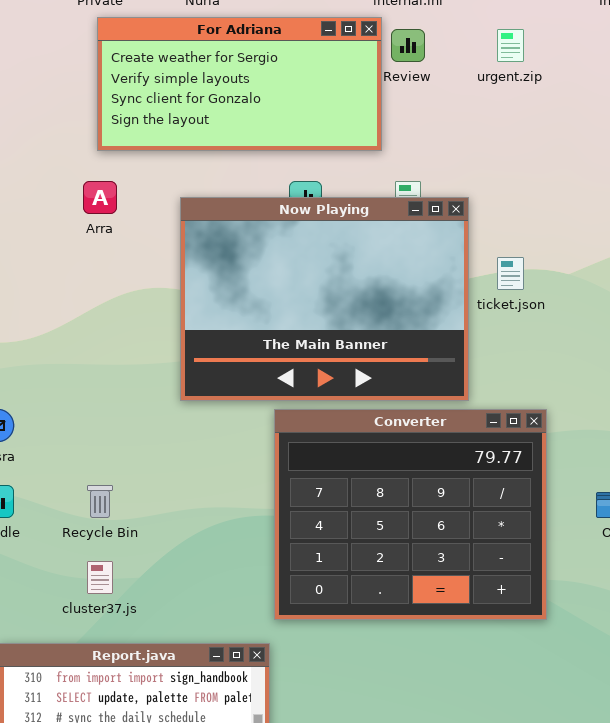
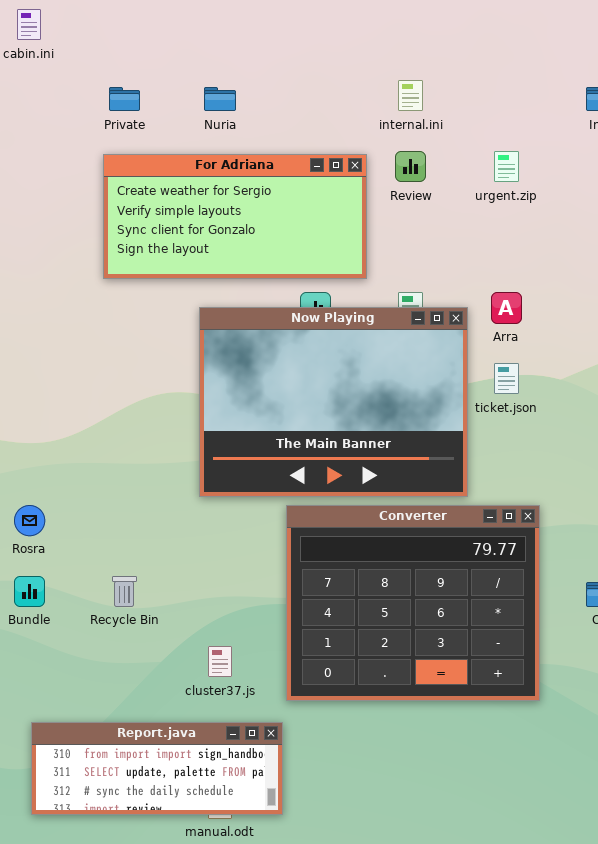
For Adriana: [97,17,382,151] -> [103,154,367,279], moved
Arra: [83,181,117,214] -> [491,292,522,324], moved
cluster37.js: [87,561,113,594] -> [208,646,232,677], moved

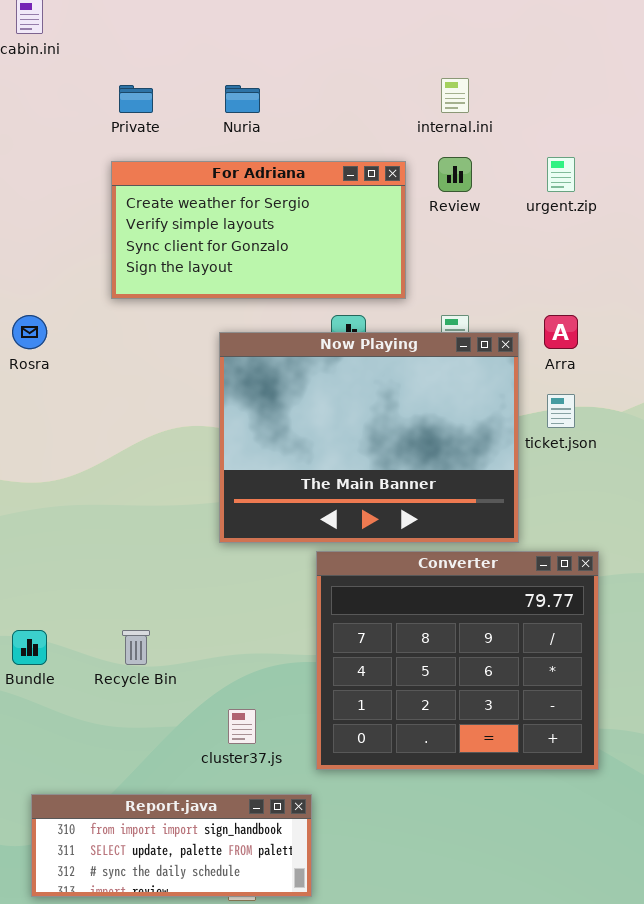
Rosra: [14,505,45,536] -> [12,315,47,349], moved

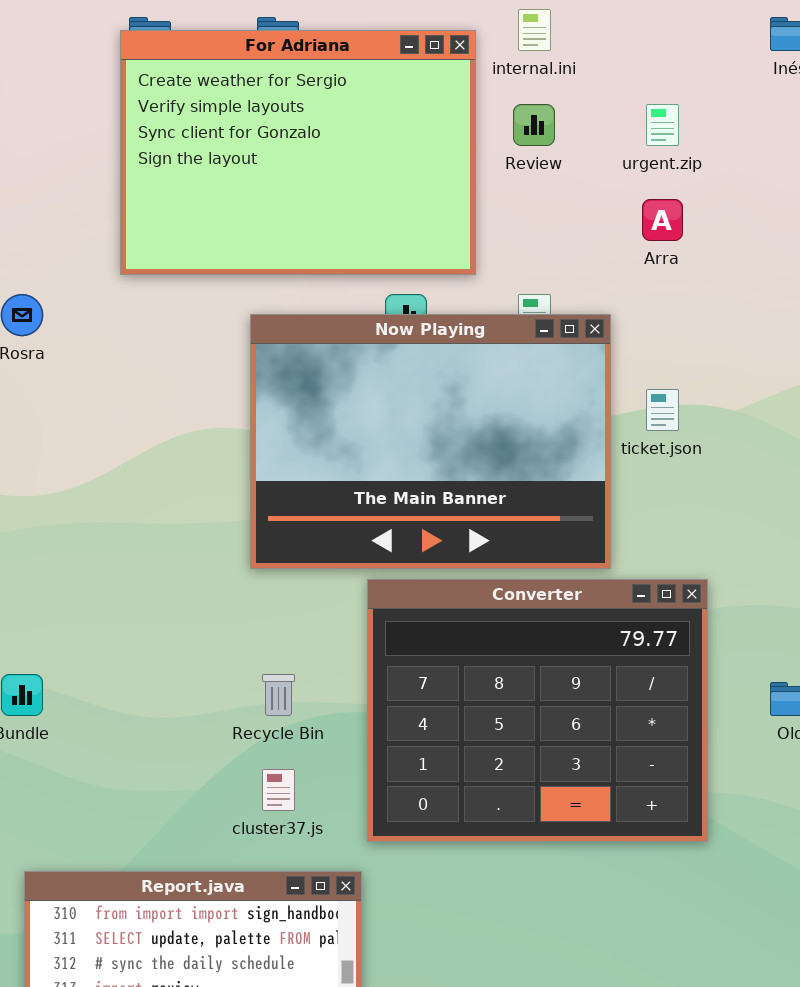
For Adriana: [111,161,406,299] -> [120,30,476,275], resized
Arra: [544,315,578,349] -> [642,199,683,241], moved
Recycle Bin: [122,630,150,665] -> [262,674,295,716], moved

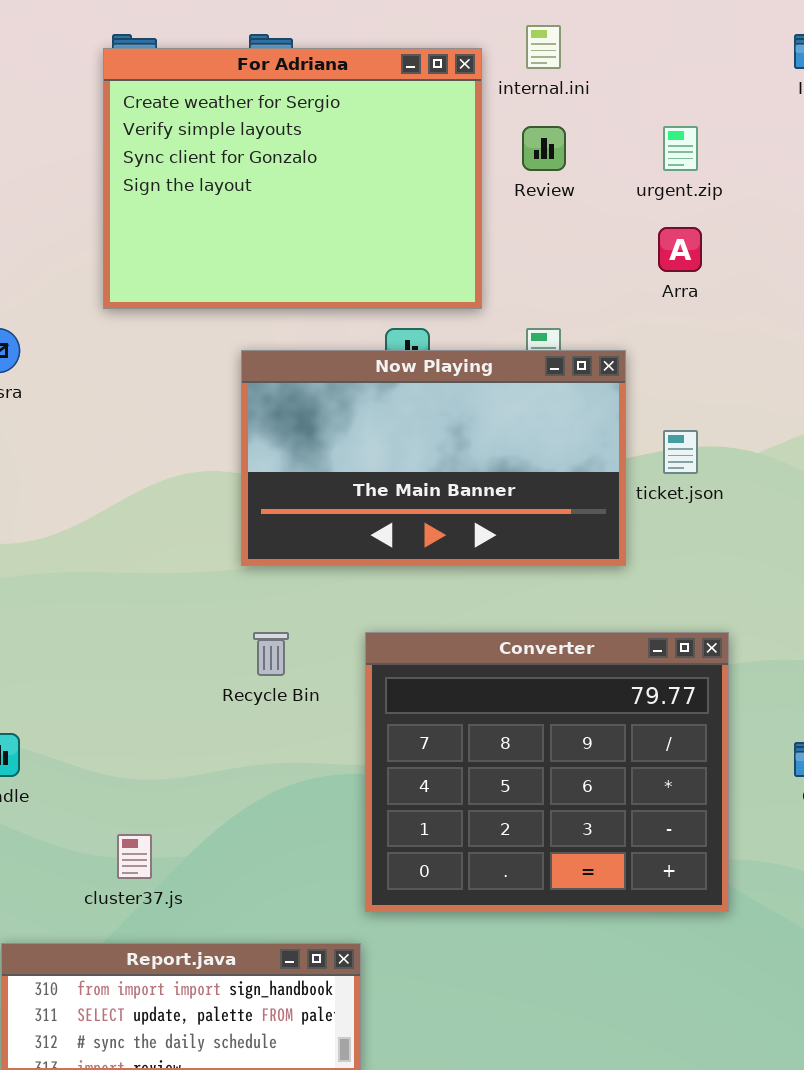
Now Playing: [250,314,611,569] -> [241,350,626,566], resized
Recycle Bin: [262,674,295,716] -> [253,632,289,676], moved
cluster37.js: [262,769,295,811] -> [117,834,152,879], moved

